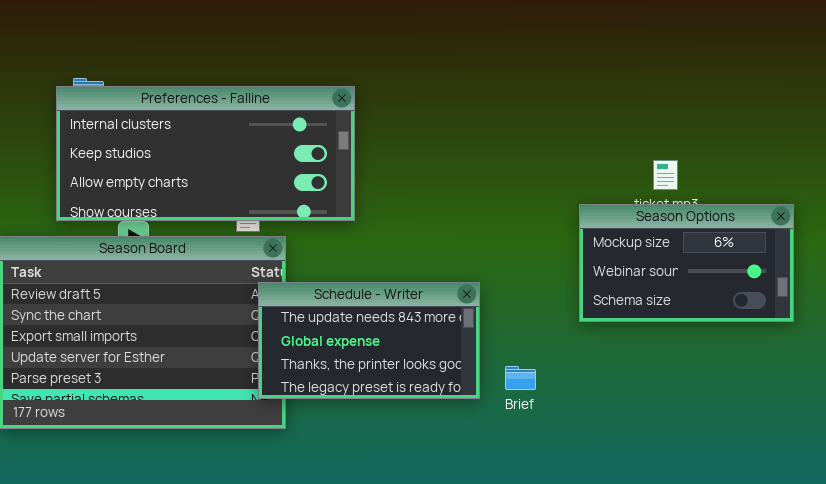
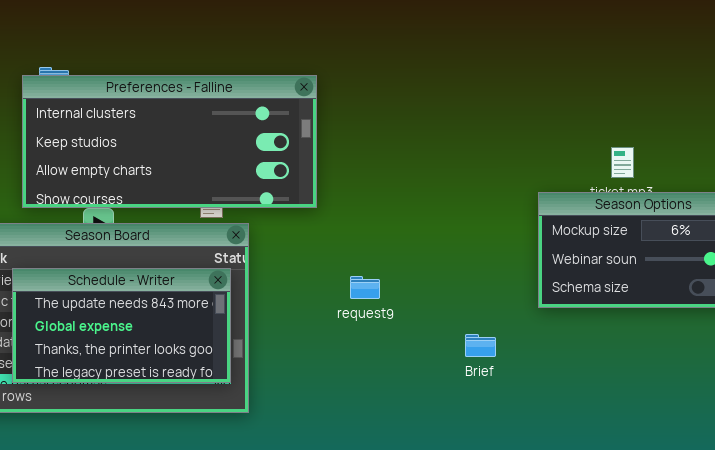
Schedule - Writer: [258,282,480,399] -> [12,268,231,383], moved
Brief: [505,366,536,390] -> [465,334,496,357], moved

